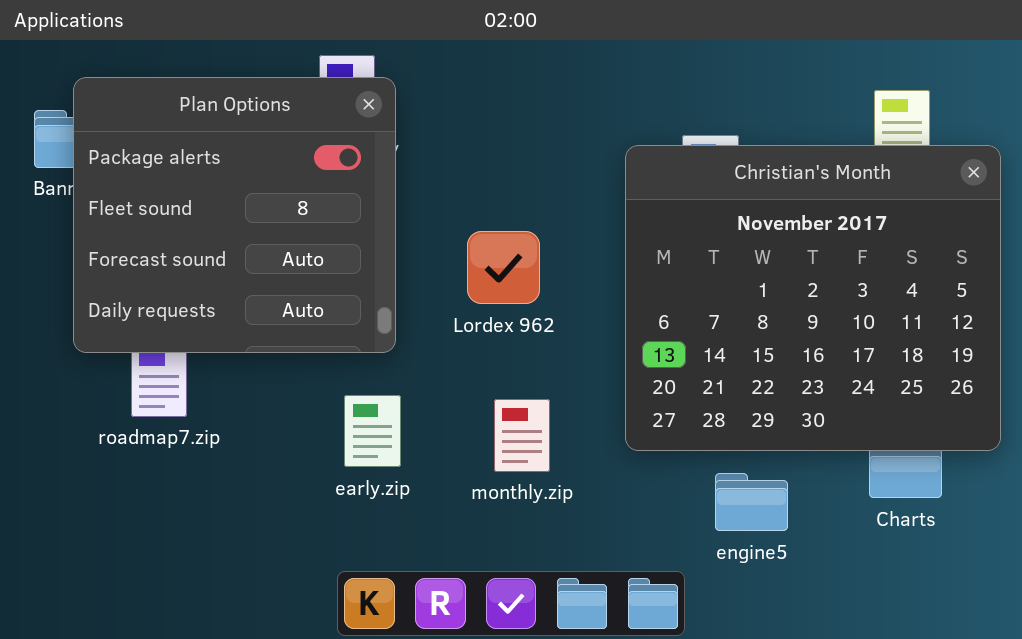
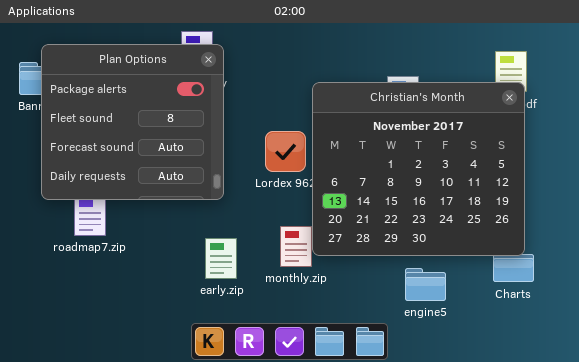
Christian's Month: [625,145,1001,451] -> [312,82,525,256], moved
early.zip: [344,395,401,467] -> [205,238,237,279], moved

